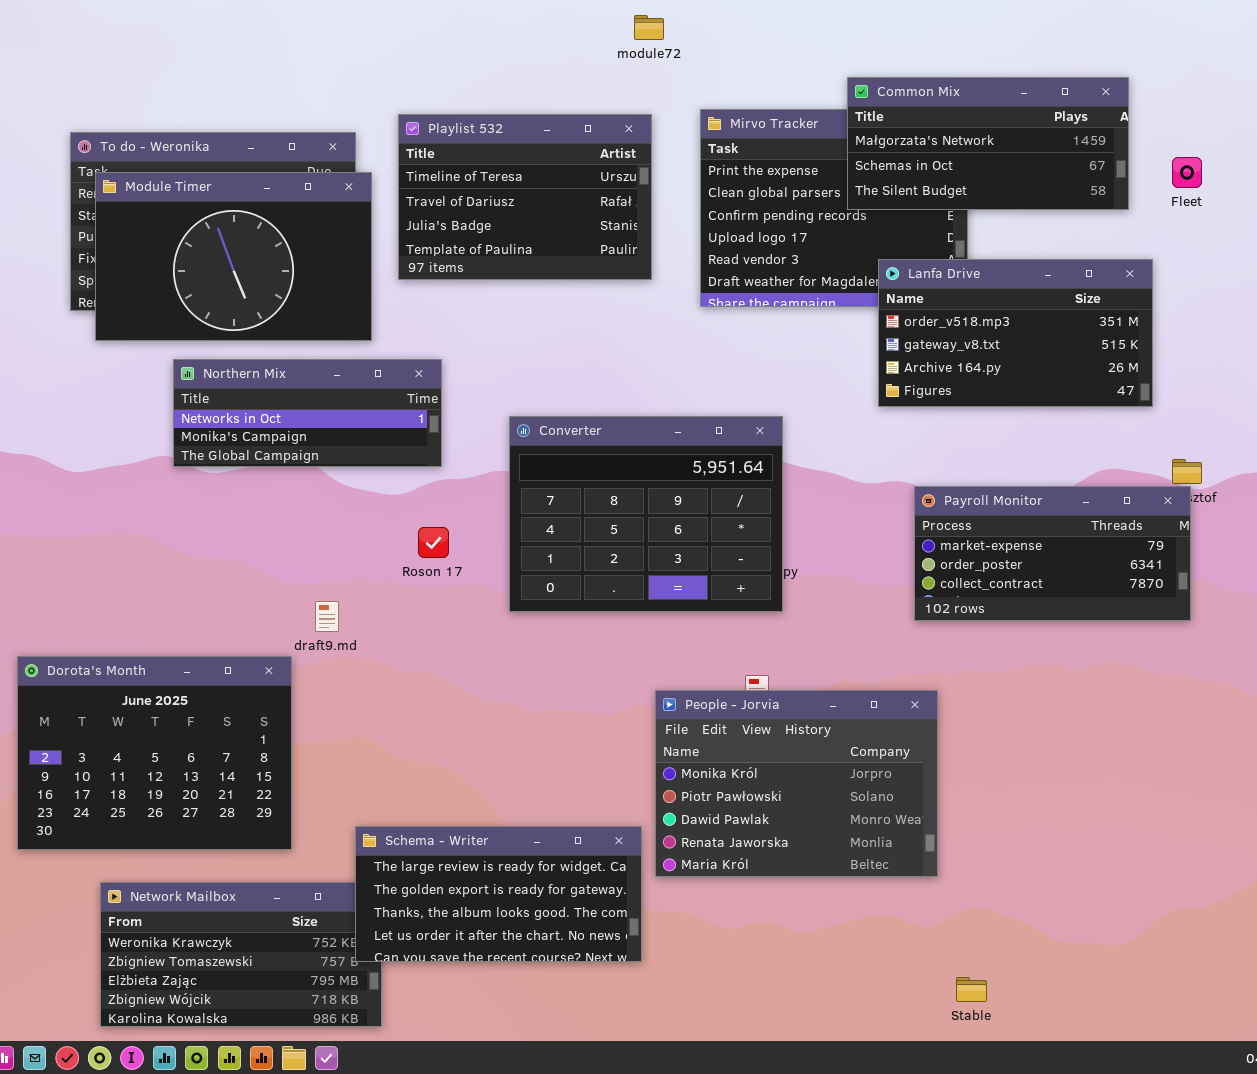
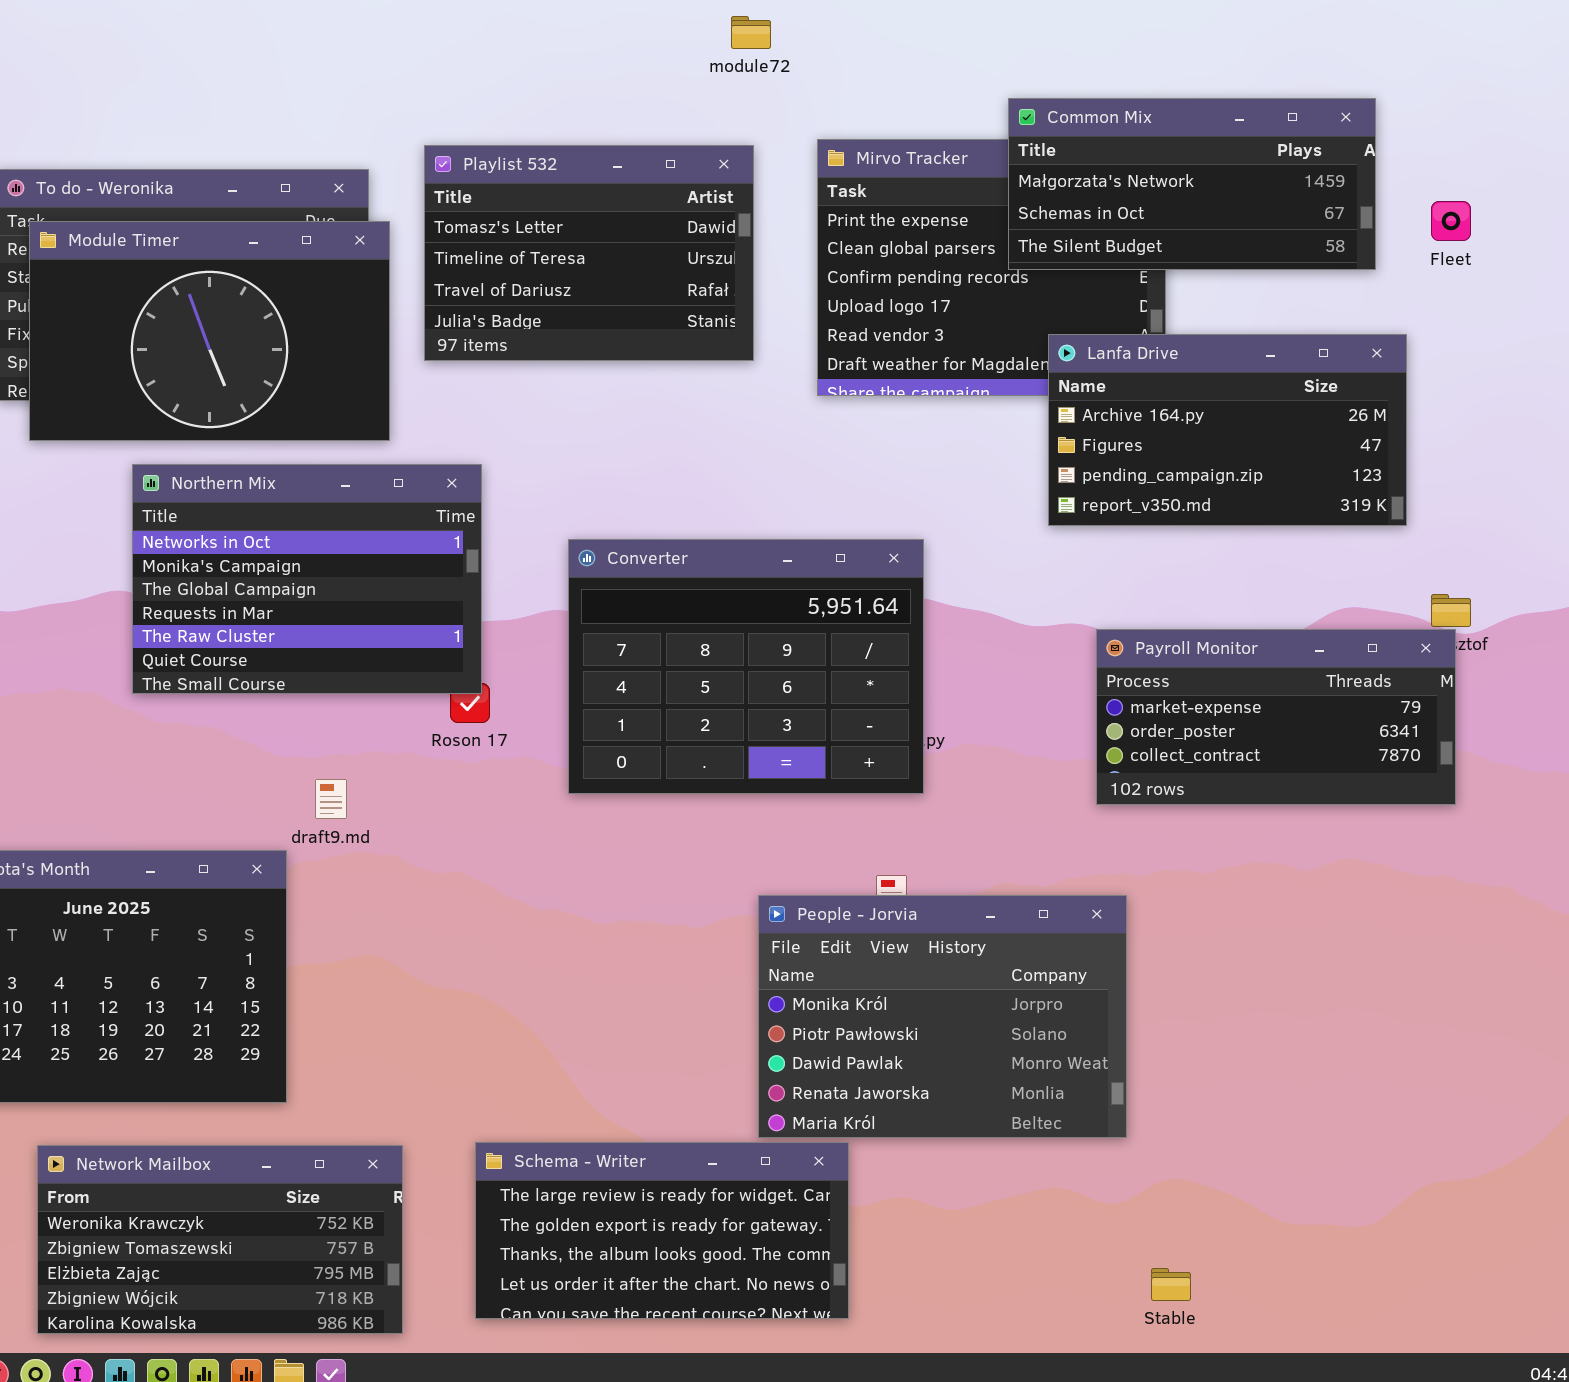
Playlist 532: [398,114,652,280] -> [424,145,754,361], scrolled up 1 row
Lanfa Drive: [878,259,1153,407] -> [1048,334,1407,526], scrolled down 2 rows
Northern Mix: [173,359,442,467] -> [132,464,482,694], resized
Schema - Writer: [355,826,642,962] -> [475,1142,849,1319], moved

